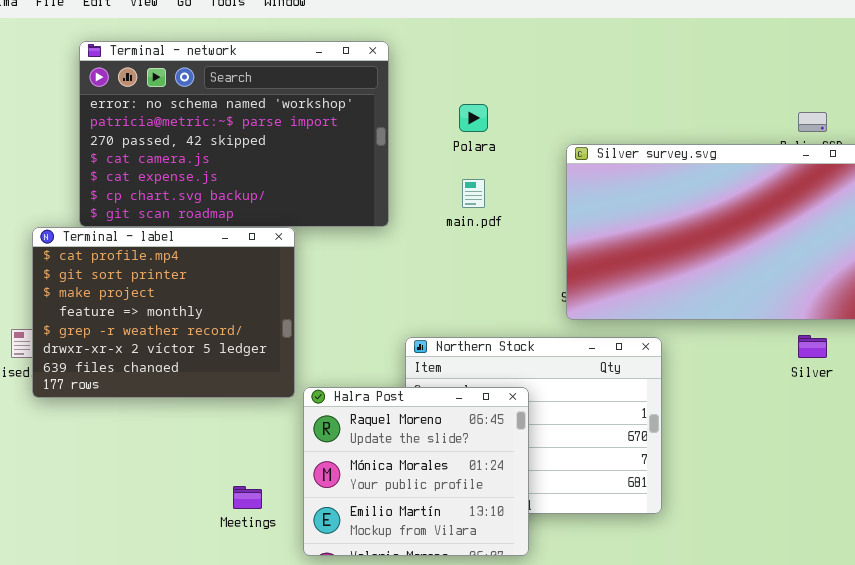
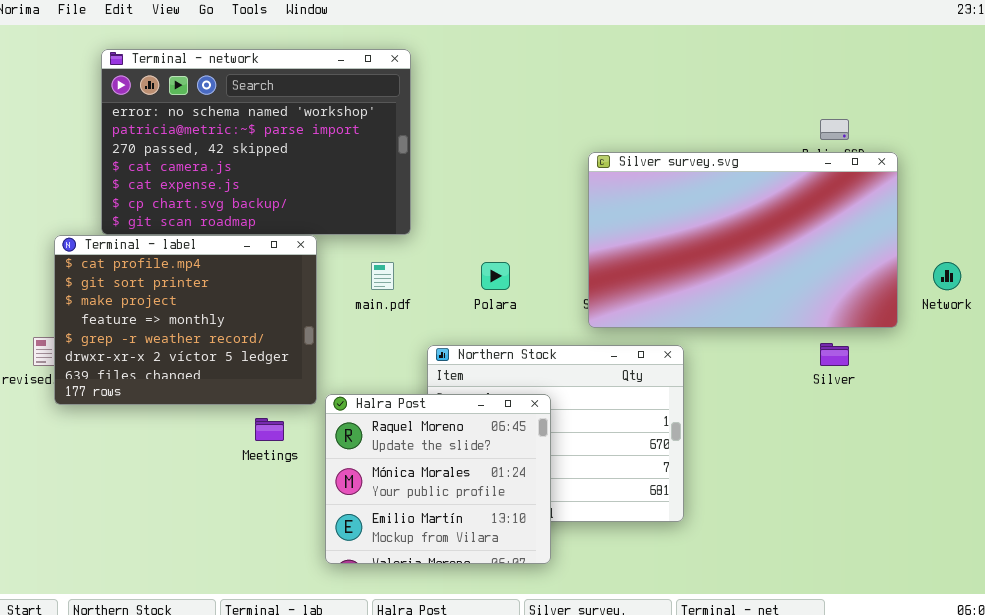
Polara: [459,104,488,132] -> [481,262,510,290], moved
main.pdf: [462,179,485,208] -> [371,262,394,290], moved
Meetings: [233,486,262,509] -> [255,418,284,441], moved

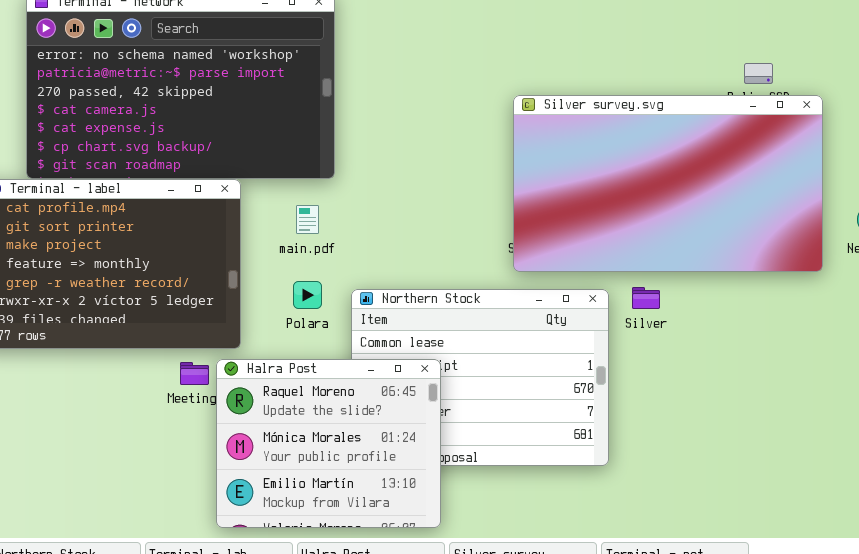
Polara: [481,262,510,290] -> [293,281,322,309], moved
Silver: [820,343,849,366] -> [632,287,660,309], moved
Halra Post: [325,394,551,564] -> [216,359,441,528], moved

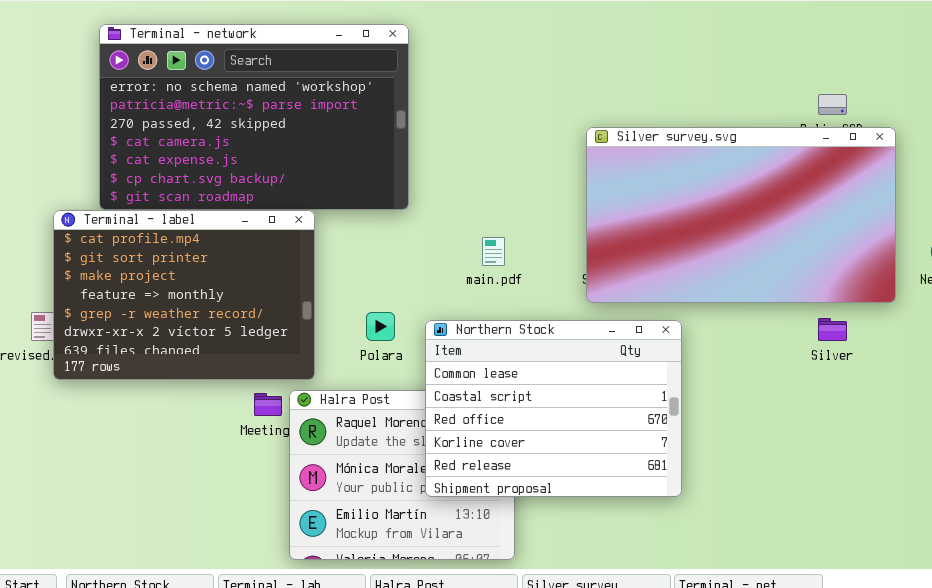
main.pdf: [296,205,319,234] -> [482,237,505,266], moved
Silver: [632,287,660,309] -> [818,318,847,341], moved
Northern Stock: [351,289,609,466] -> [425,320,682,497], raised

